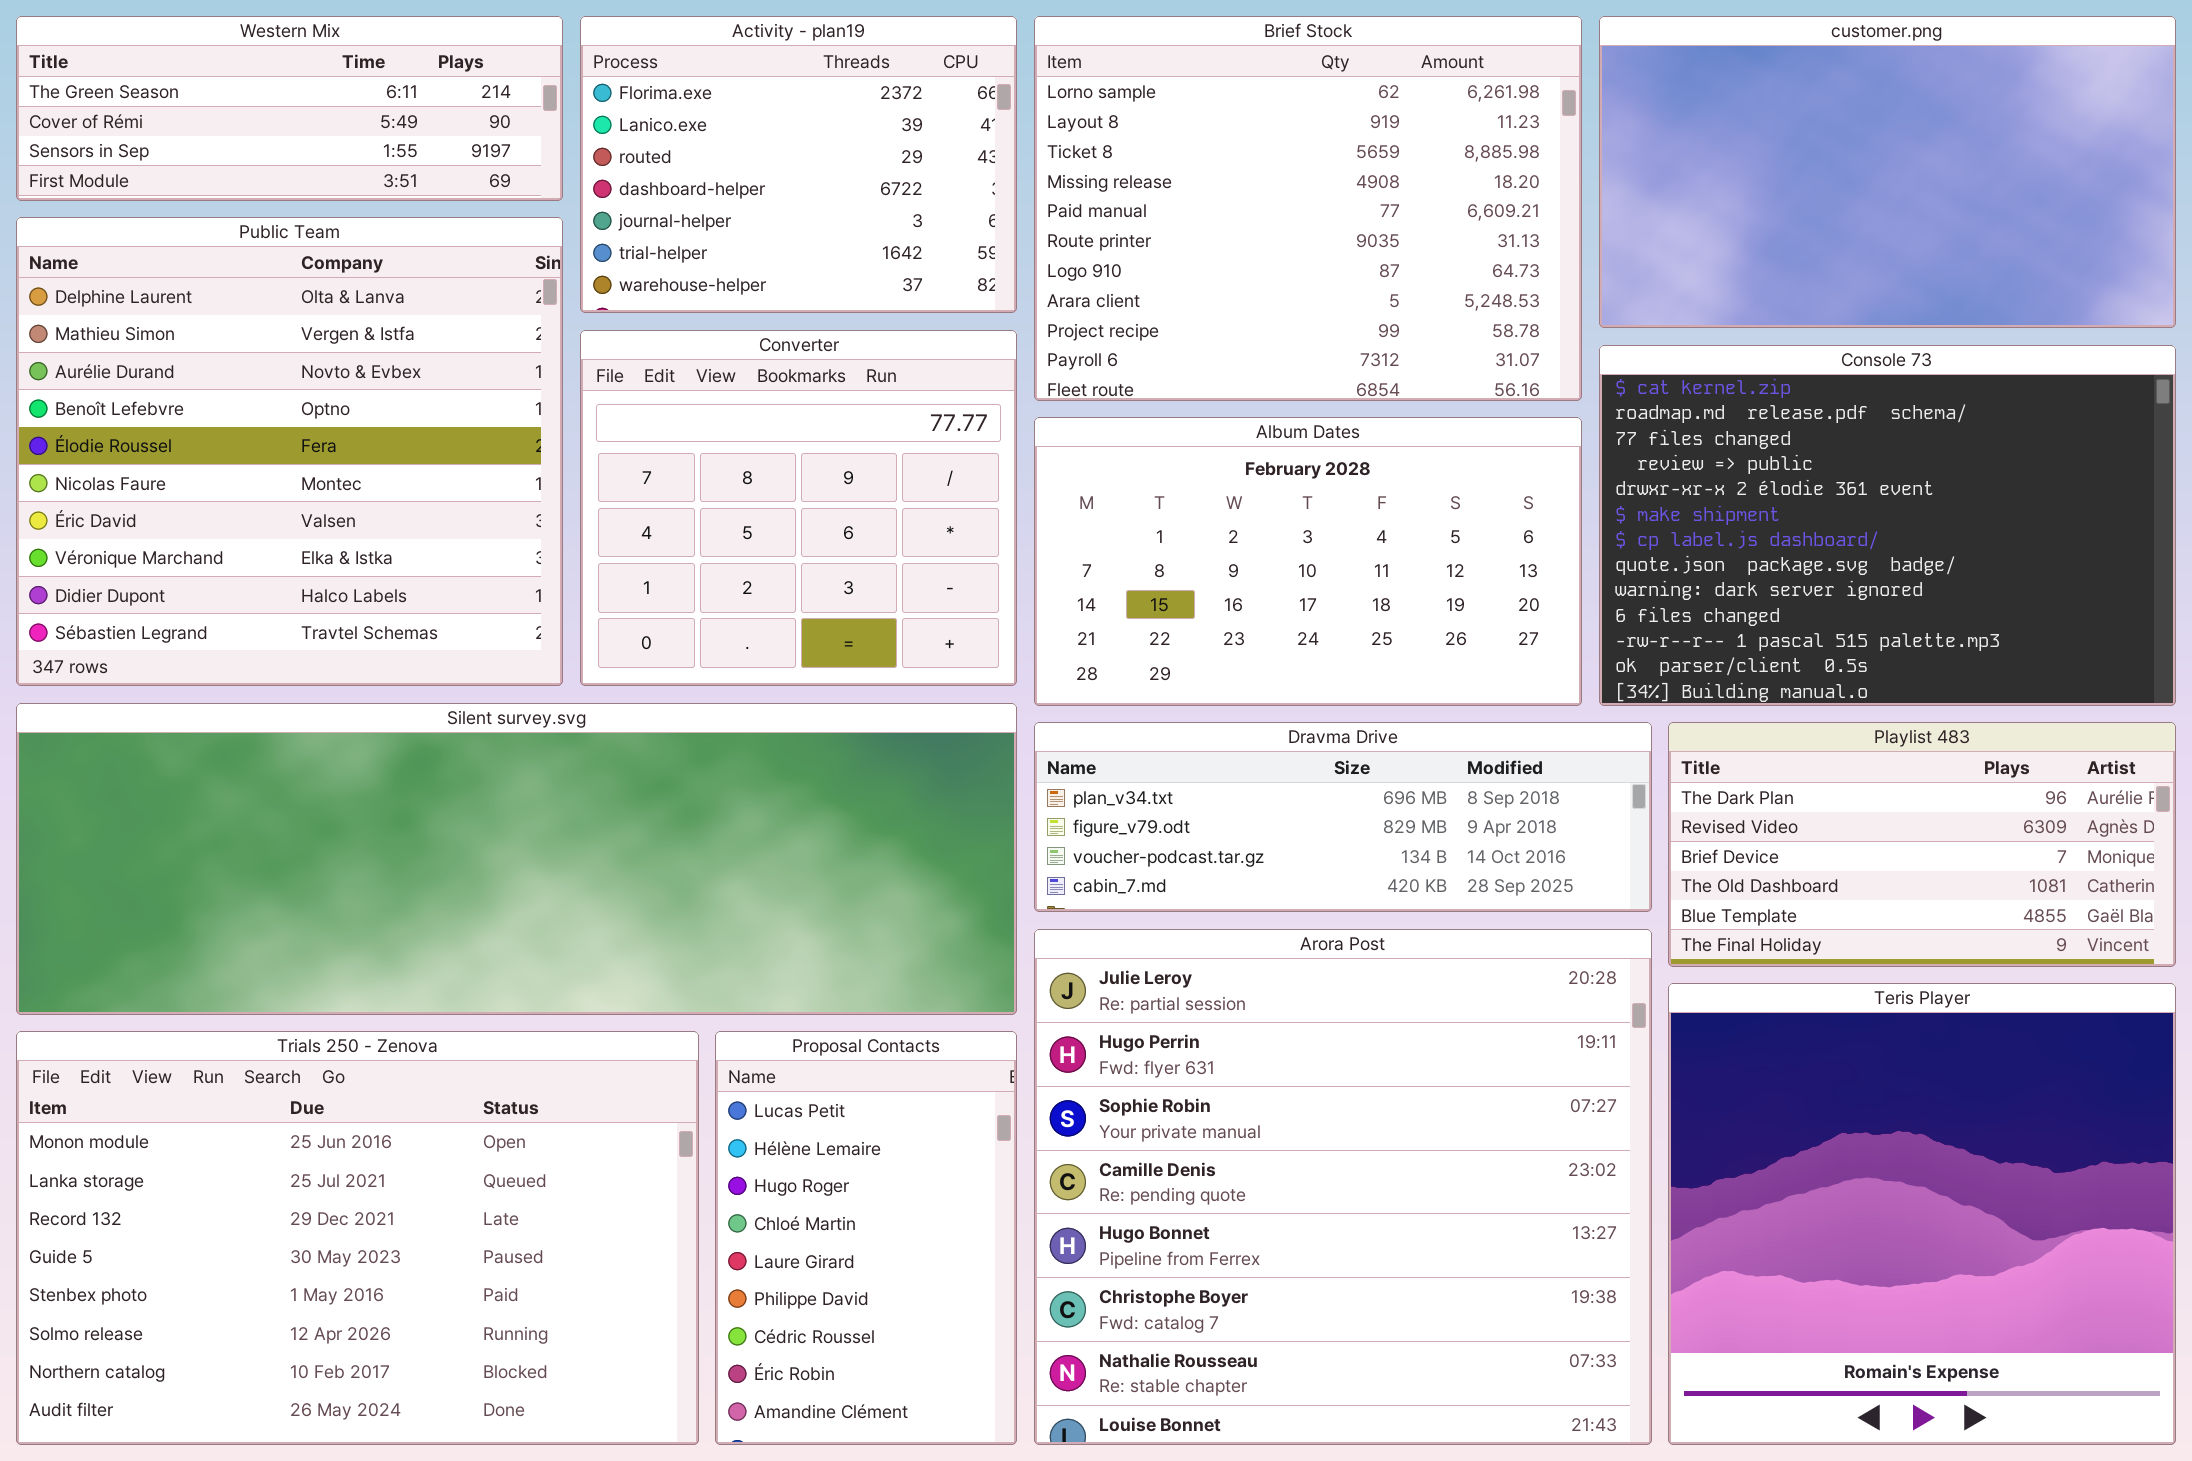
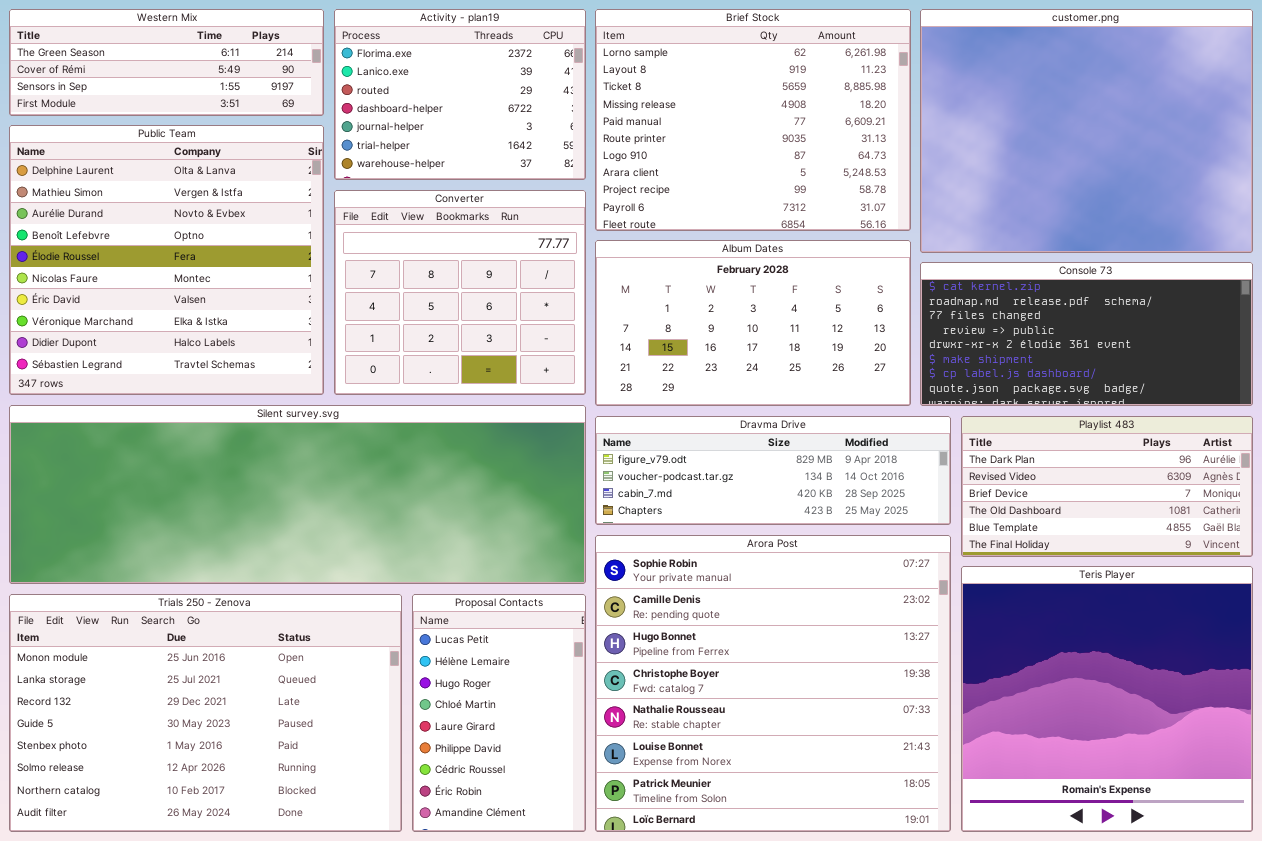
customer.png: [1599,16,2176,328] -> [920,9,1253,253], resized
Console 73: [1599,345,2176,706] -> [920,262,1253,406], resized
Dravma Drive: [1034,722,1652,912] -> [595,416,951,525], scrolled down 1 row
Arora Post: [1034,929,1652,1445] -> [595,535,951,832], scrolled down 2 rows

